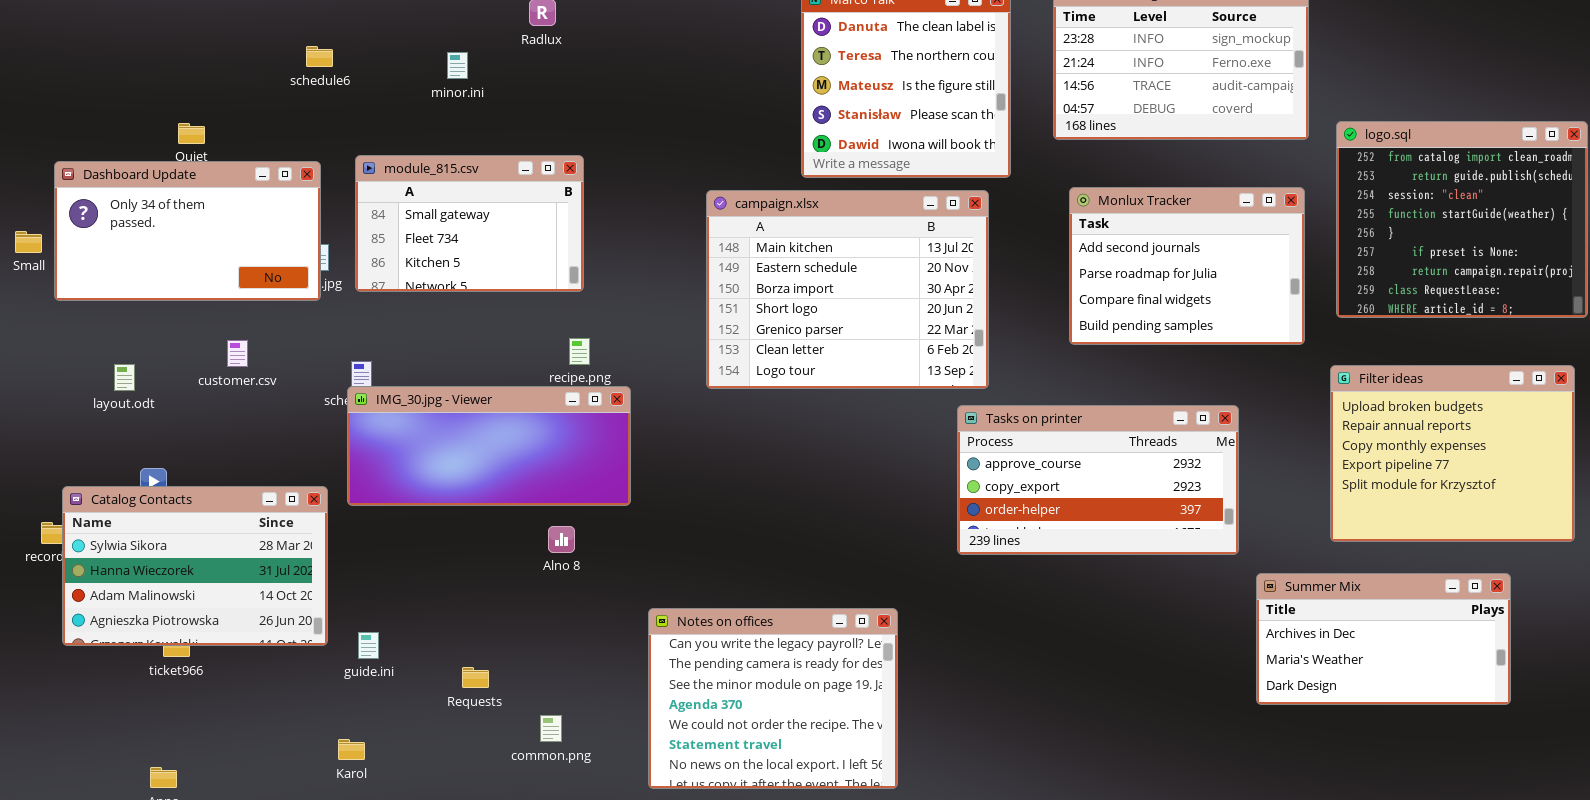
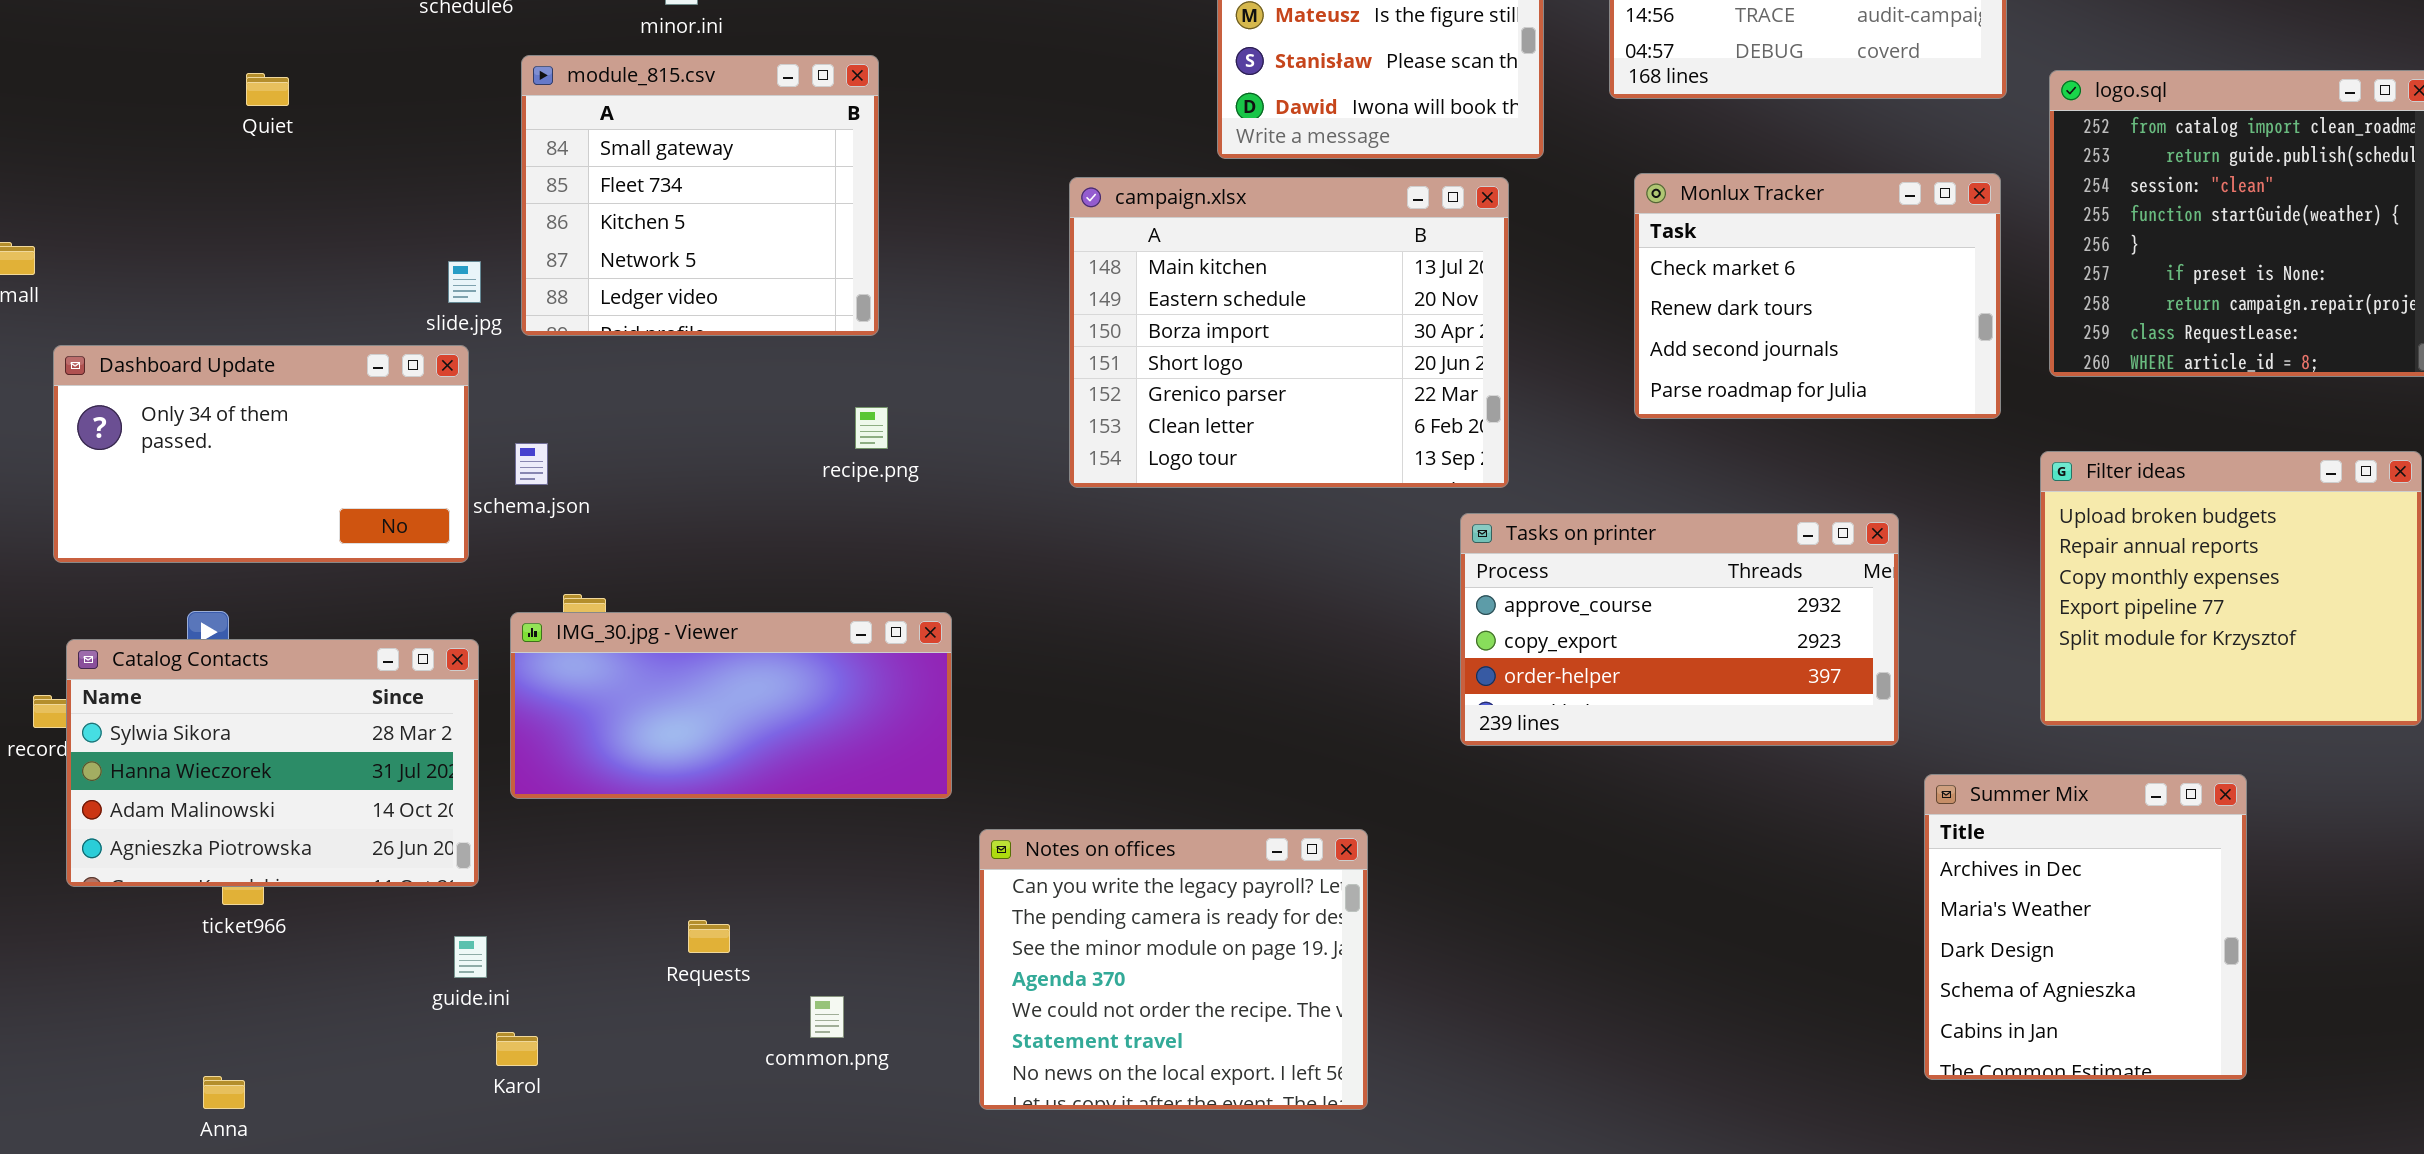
module_815.csv: [355,155,584,292] -> [521,55,879,336], resized
Dashboard Update: [54,161,321,301] -> [53,345,469,563], moved
Monlux Tracker: [1069,187,1305,345] -> [1634,173,2001,419], scrolled up 2 rows
IMG_30.jpg - Viewer: [347,386,631,506] -> [510,612,952,799], moved
Summer Mix: [1256,573,1511,705] -> [1924,774,2247,1080], resized
guide.ini: [358,632,379,659] -> [454,936,487,978], moved

